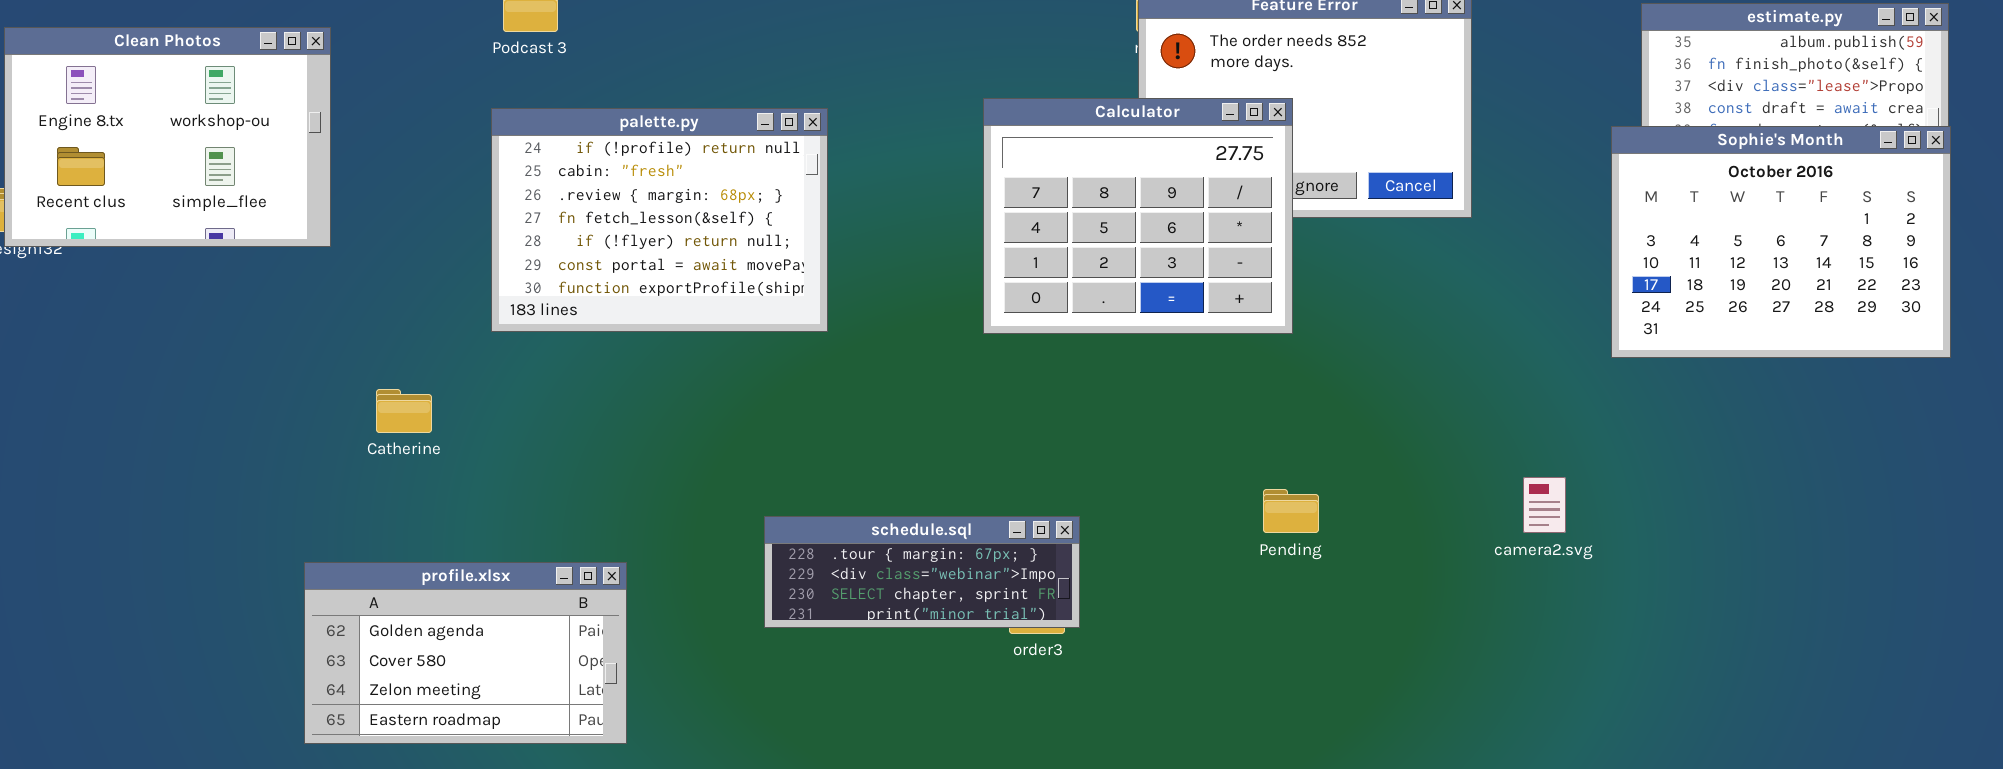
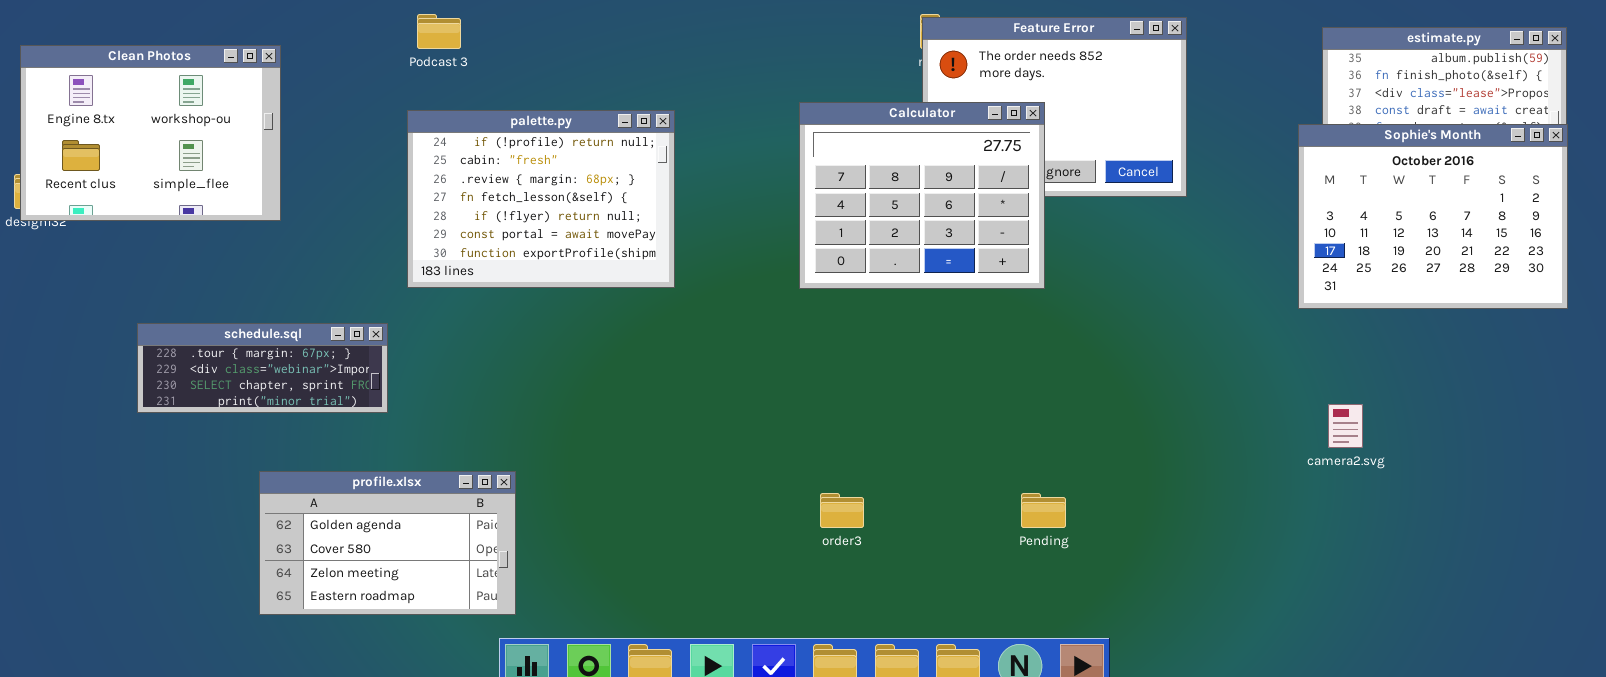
camera2.svg: [1523,477,1566,533] -> [1328,404,1363,448], moved
Pending: [1263,489,1319,533] -> [1021,493,1066,528], moved
schedule.sql: [764,516,1080,628] -> [137,323,388,413], moved

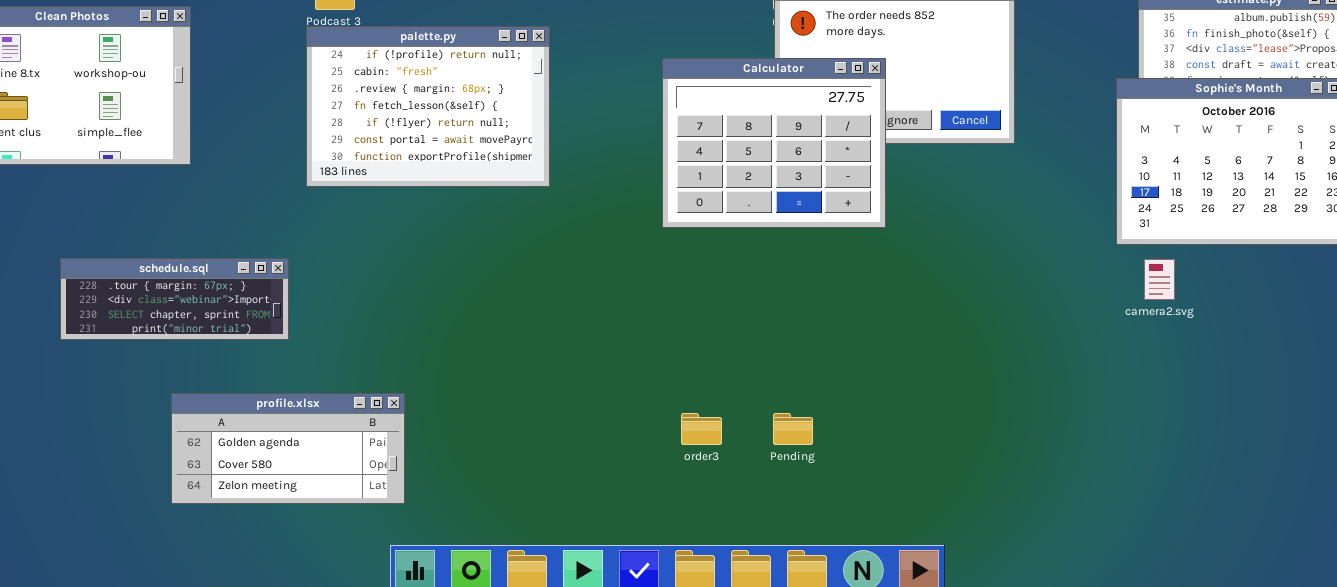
palette.py: [407,110,675,288] -> [306,26,550,187], moved
camera2.svg: [1328,404,1363,448] -> [1144,259,1175,300], moved
profile.xlsx: [259,471,516,615] -> [171,393,405,504], resized
Pending: [1021,493,1066,528] -> [773,413,813,445], moved

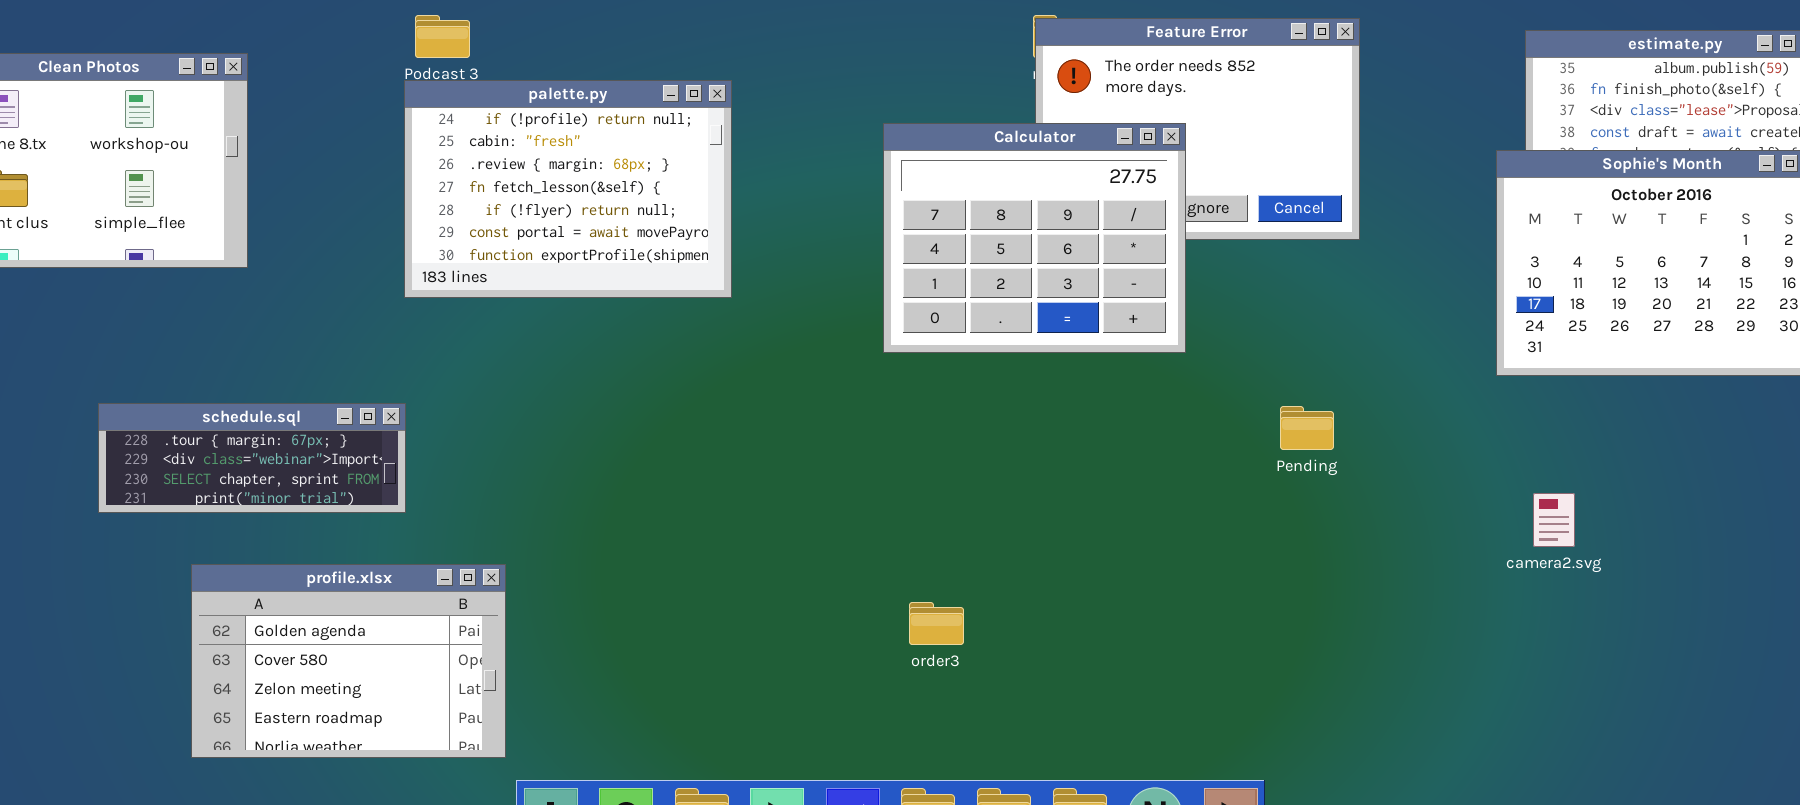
schedule.sql: [60,258,289,340] -> [98,403,406,513], moved
camera2.svg: [1144,259,1175,300] -> [1533,493,1575,547], moved
profile.xlsx: [171,393,405,504] -> [191,564,506,758], moved, resized
Pending: [773,413,813,445] -> [1280,406,1334,450], moved

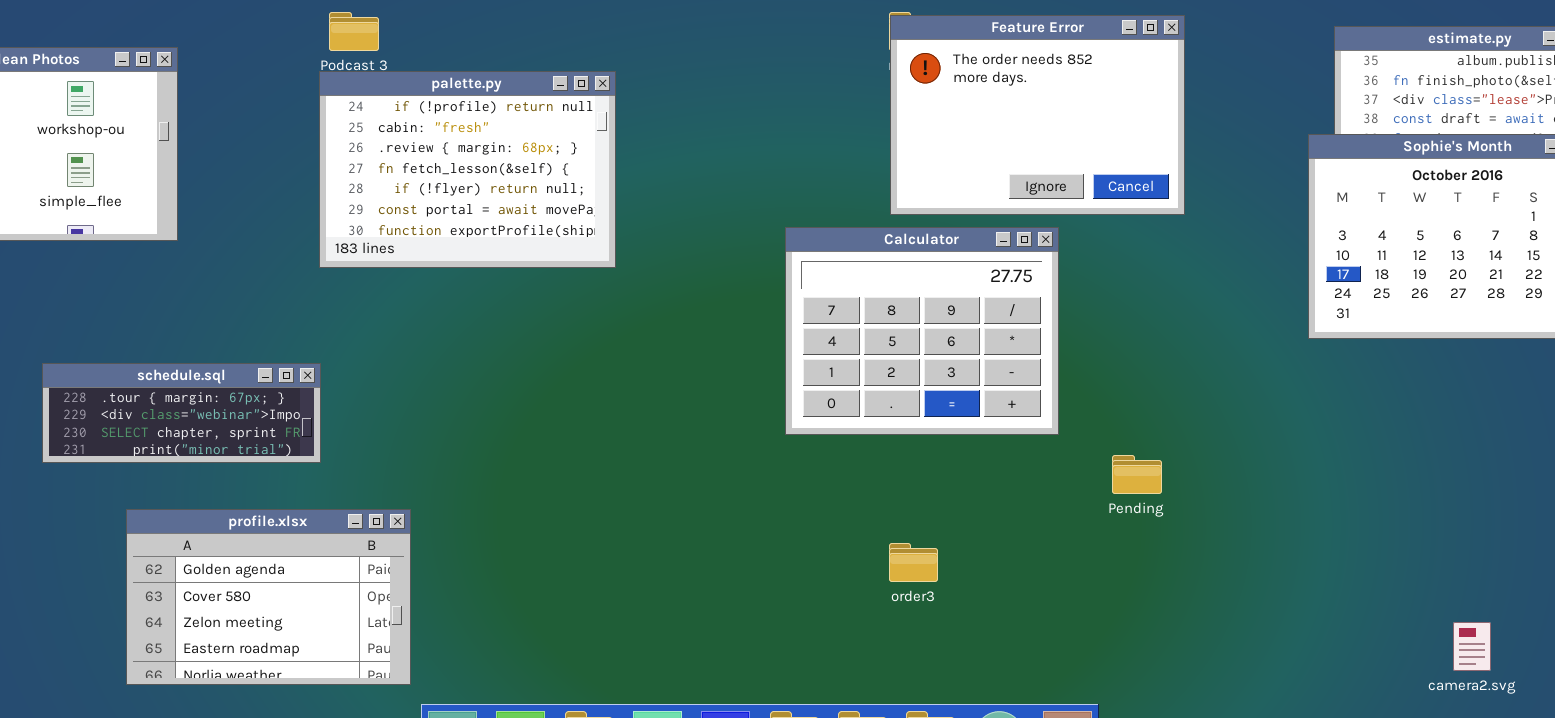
Calculator: [883,123,1186,353] -> [785,227,1059,435], moved
Pending: [1280,406,1334,450] -> [1112,455,1162,494], moved
camera2.svg: [1533,493,1575,547] -> [1453,622,1491,671], moved
order3: [909,602,964,645] -> [889,543,938,582], moved

